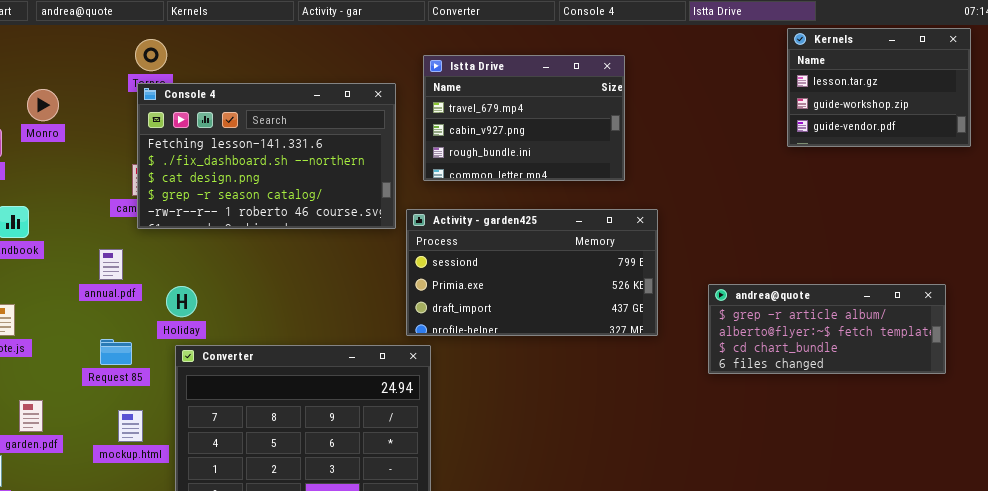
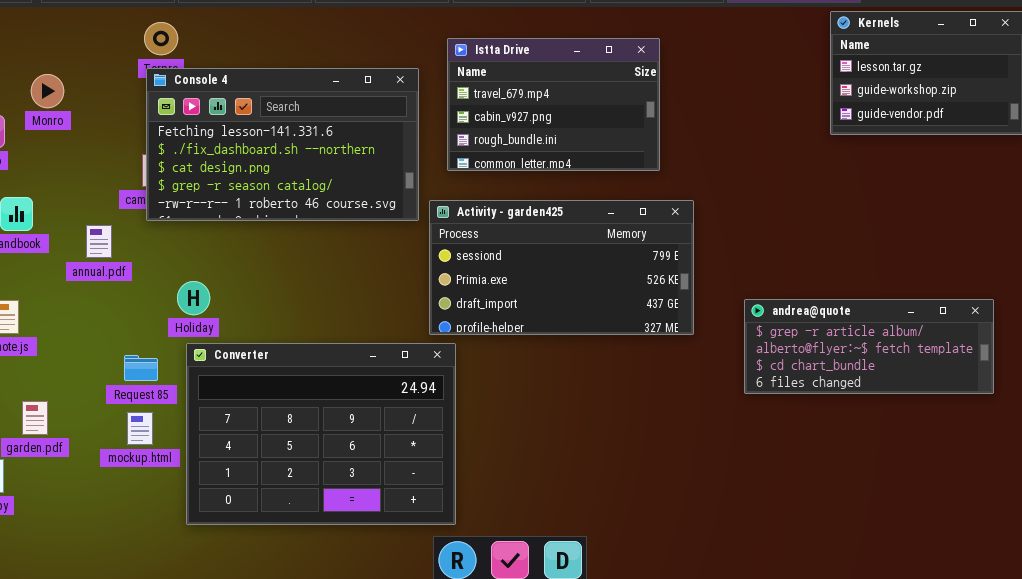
annual.pdf: [99,249,123,280] -> [86,225,112,258], moved
andrea@quote: [708,284,946,374] -> [744,299,994,394], moved
Request 85: [100,339,132,365] -> [124,355,158,381], moved

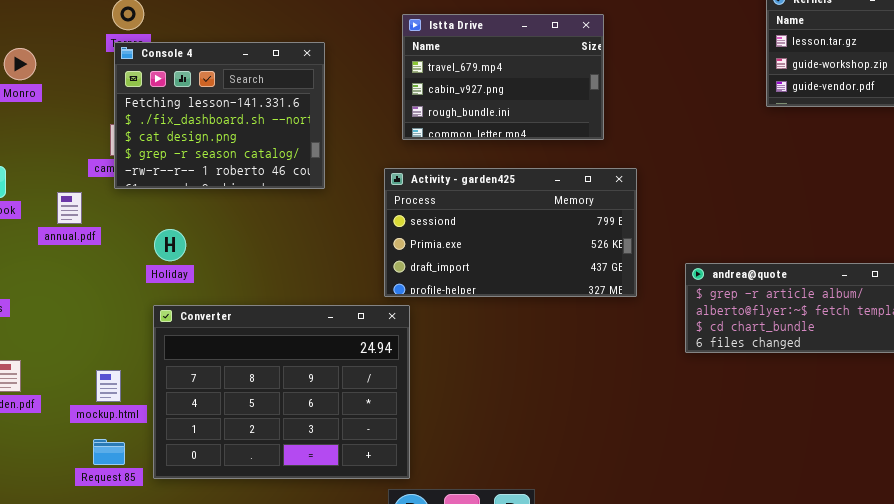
Console 4: [146,68,419,221] -> [114,42,325,189], resized
Holiday: [177,281,210,315] -> [154,229,186,261], moved
Request 85: [124,355,158,381] -> [93,439,125,465], moved

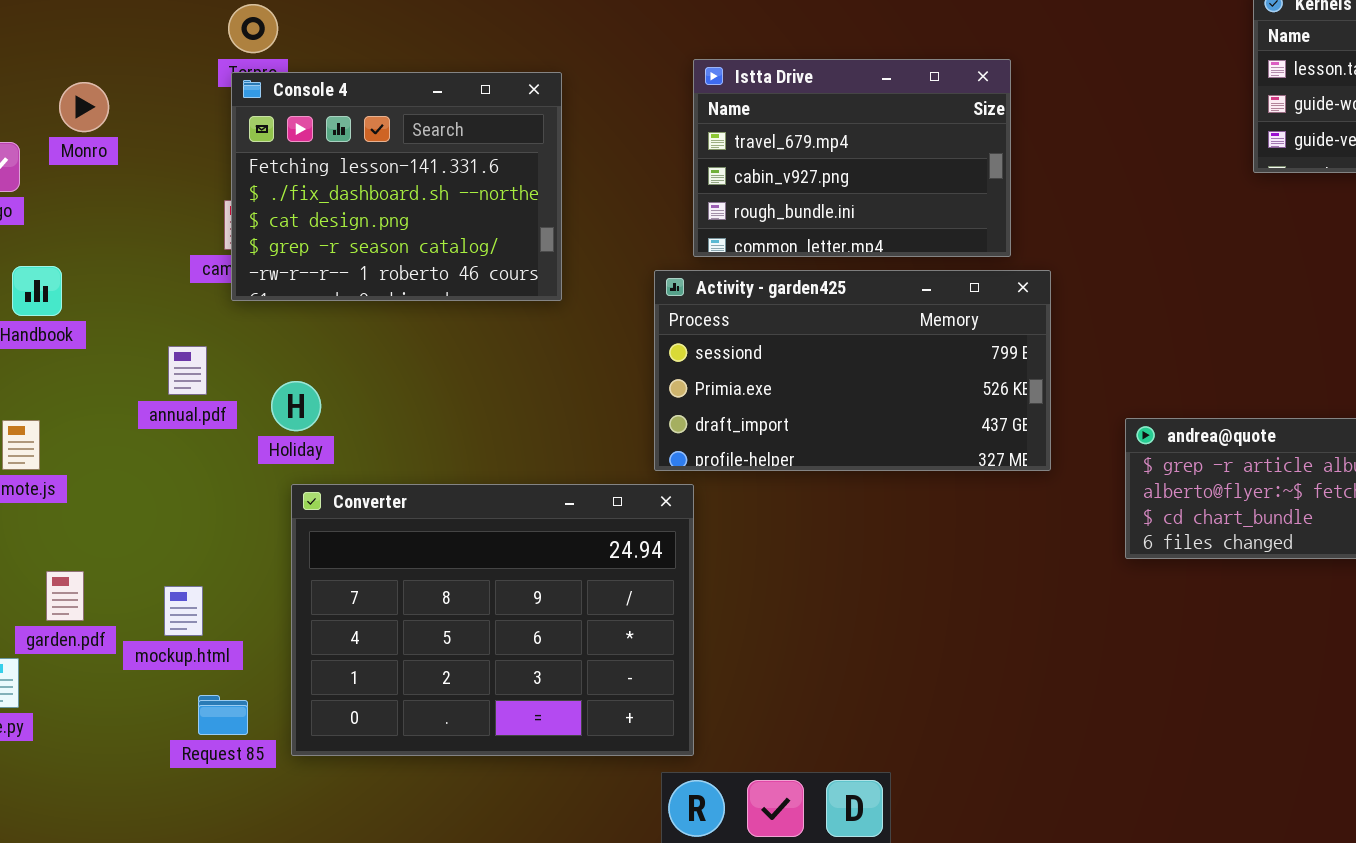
Istta Drive: [402,14,604,140] -> [693,59,1011,257], moved
annual.pdf: [57,192,82,224] -> [168,346,207,395], moved
Holiday: [154,229,186,261] -> [271,381,321,431], moved
mockup.html: [96,370,121,402] -> [164,586,203,636], moved

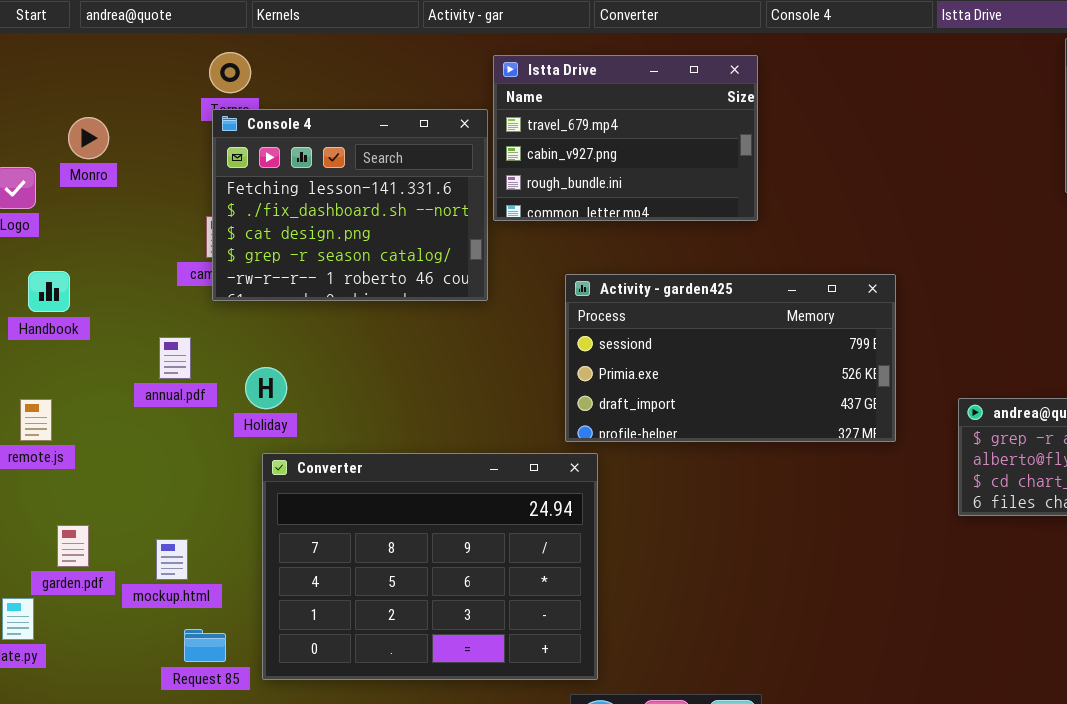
Istta Drive: [693,59,1011,257] -> [493,55,758,221], moved

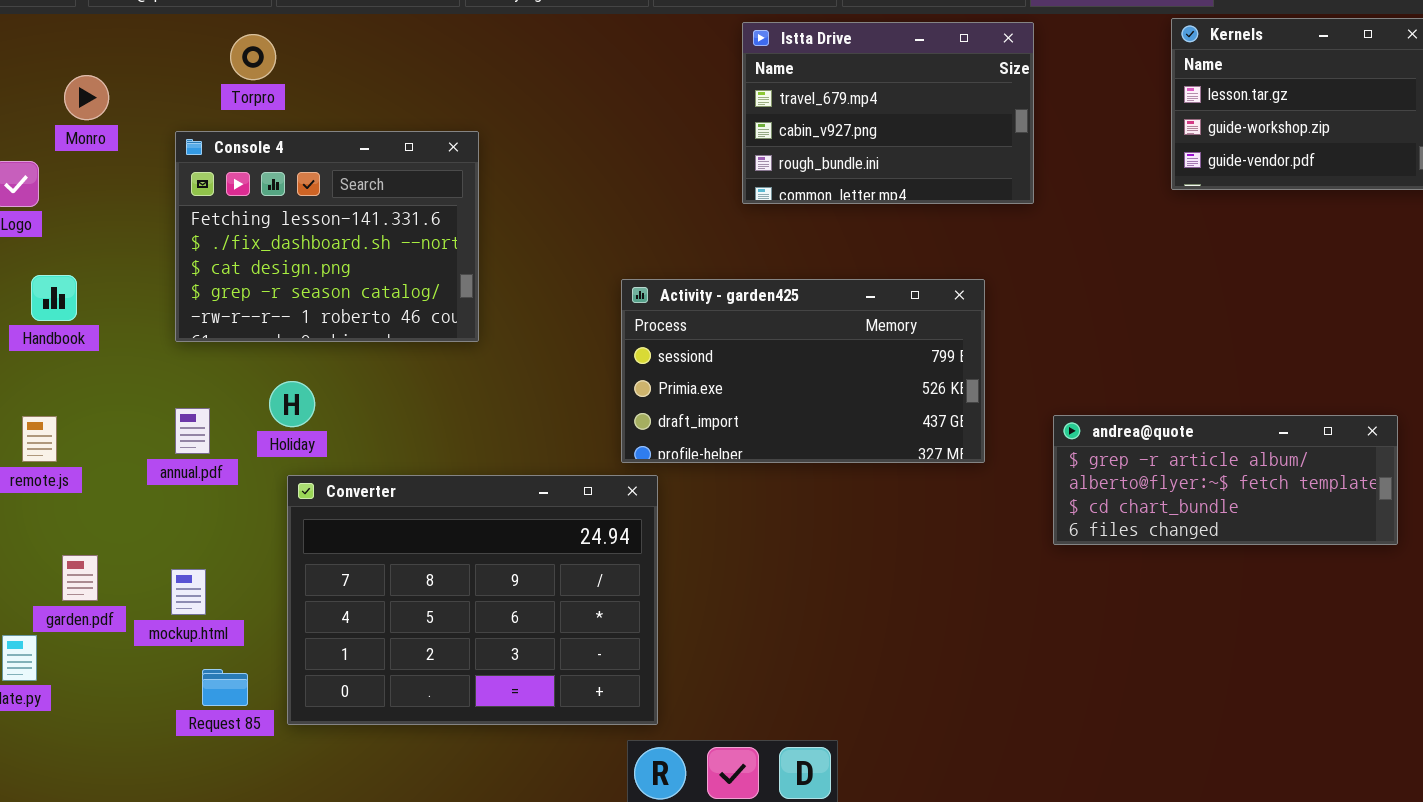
Istta Drive: [493,55,758,221] -> [742,22,1034,204], moved
Console 4: [212,109,488,301] -> [175,131,479,342], moved
Monro: [68,117,109,159] -> [64,75,109,120], moved
annual.pdf: [159,337,191,379] -> [175,408,210,454], moved

